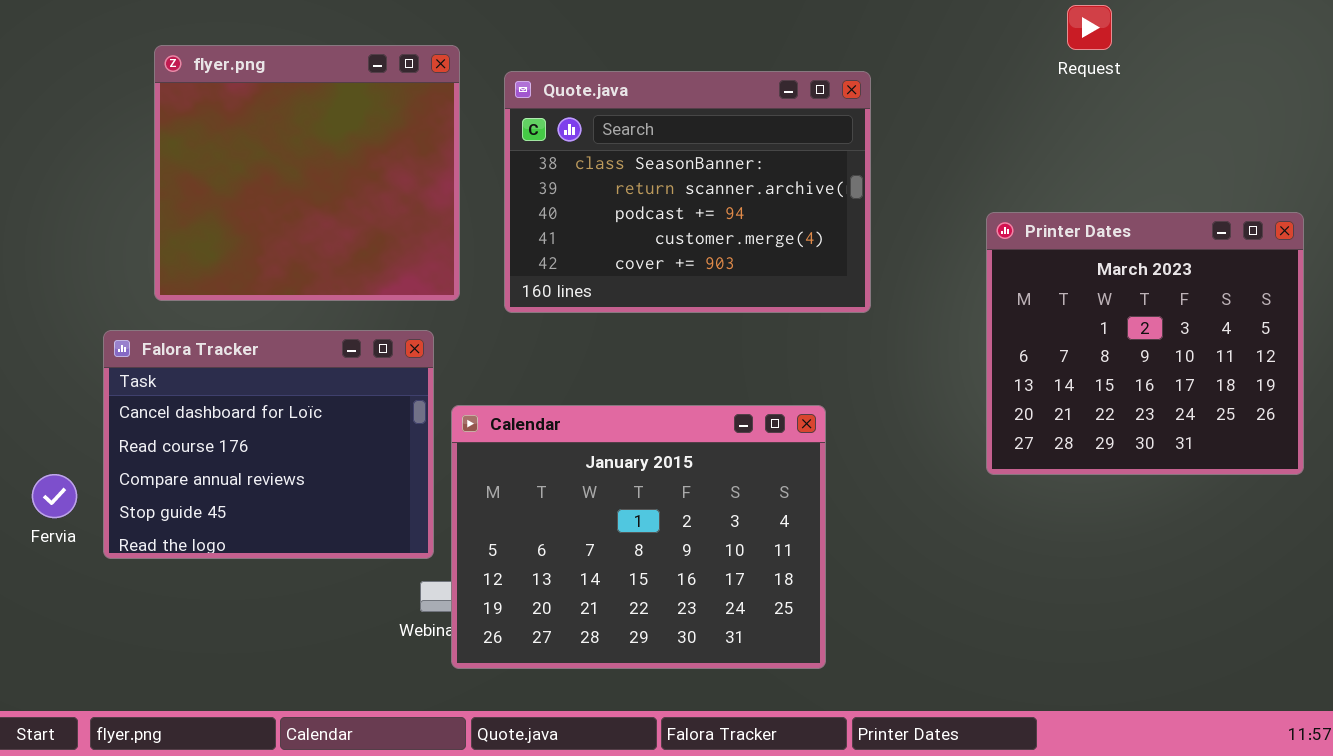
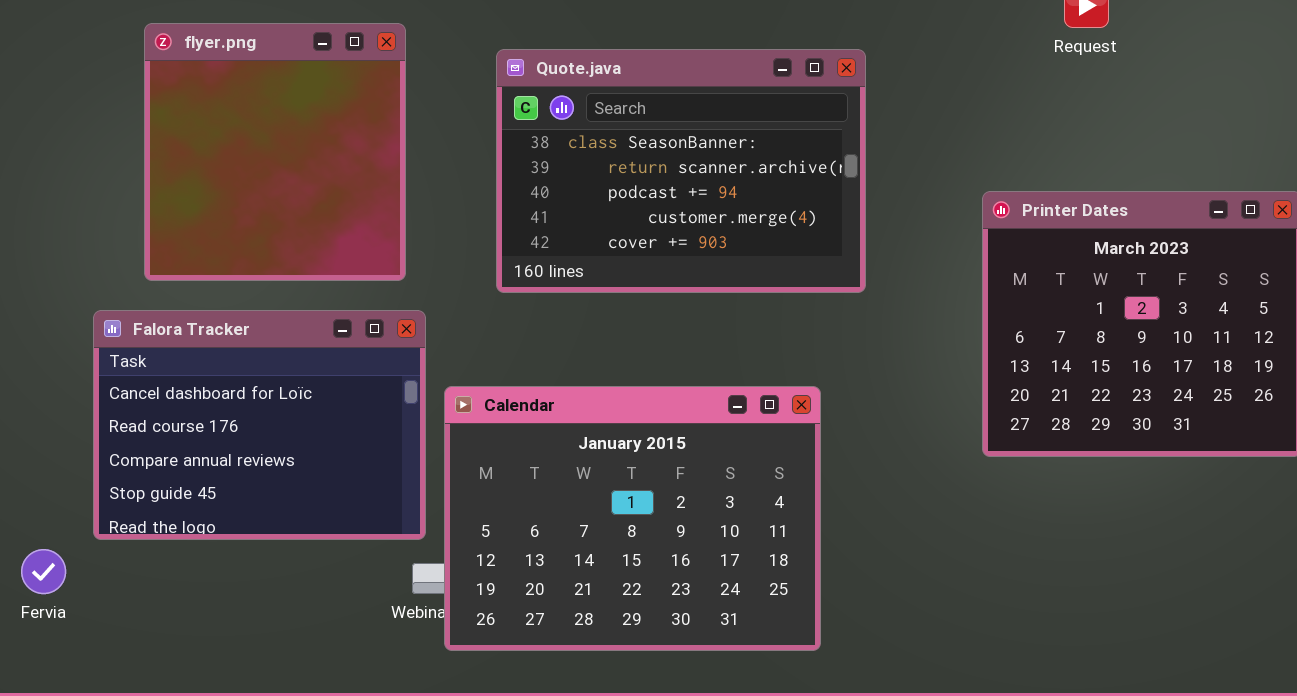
flyer.png: [154,45,460,301] -> [144,23,406,281], resized
Fervia: [32,474,77,518] -> [21,549,66,594], moved

